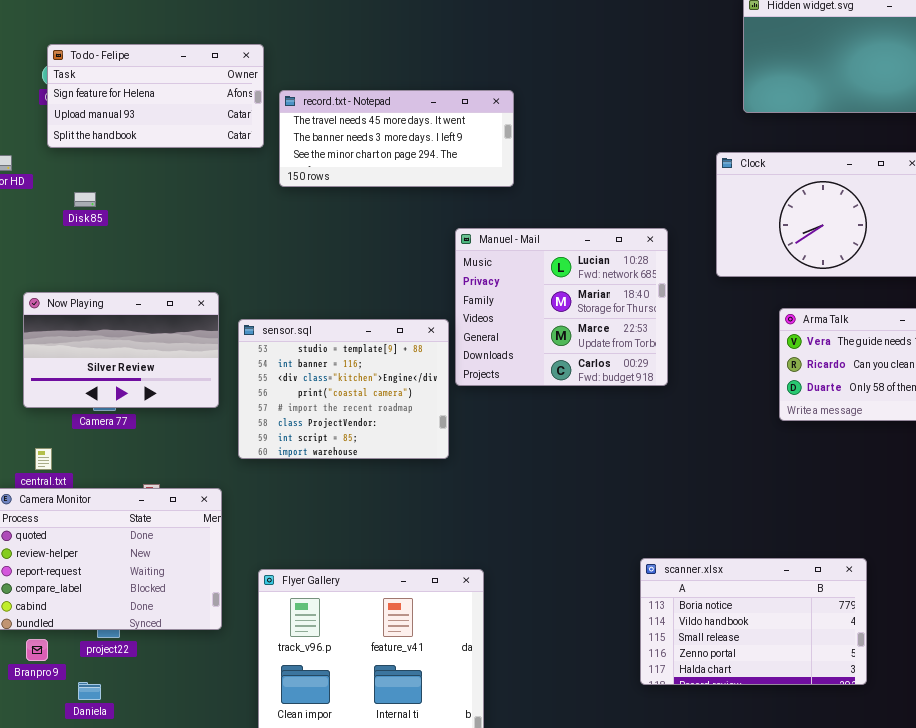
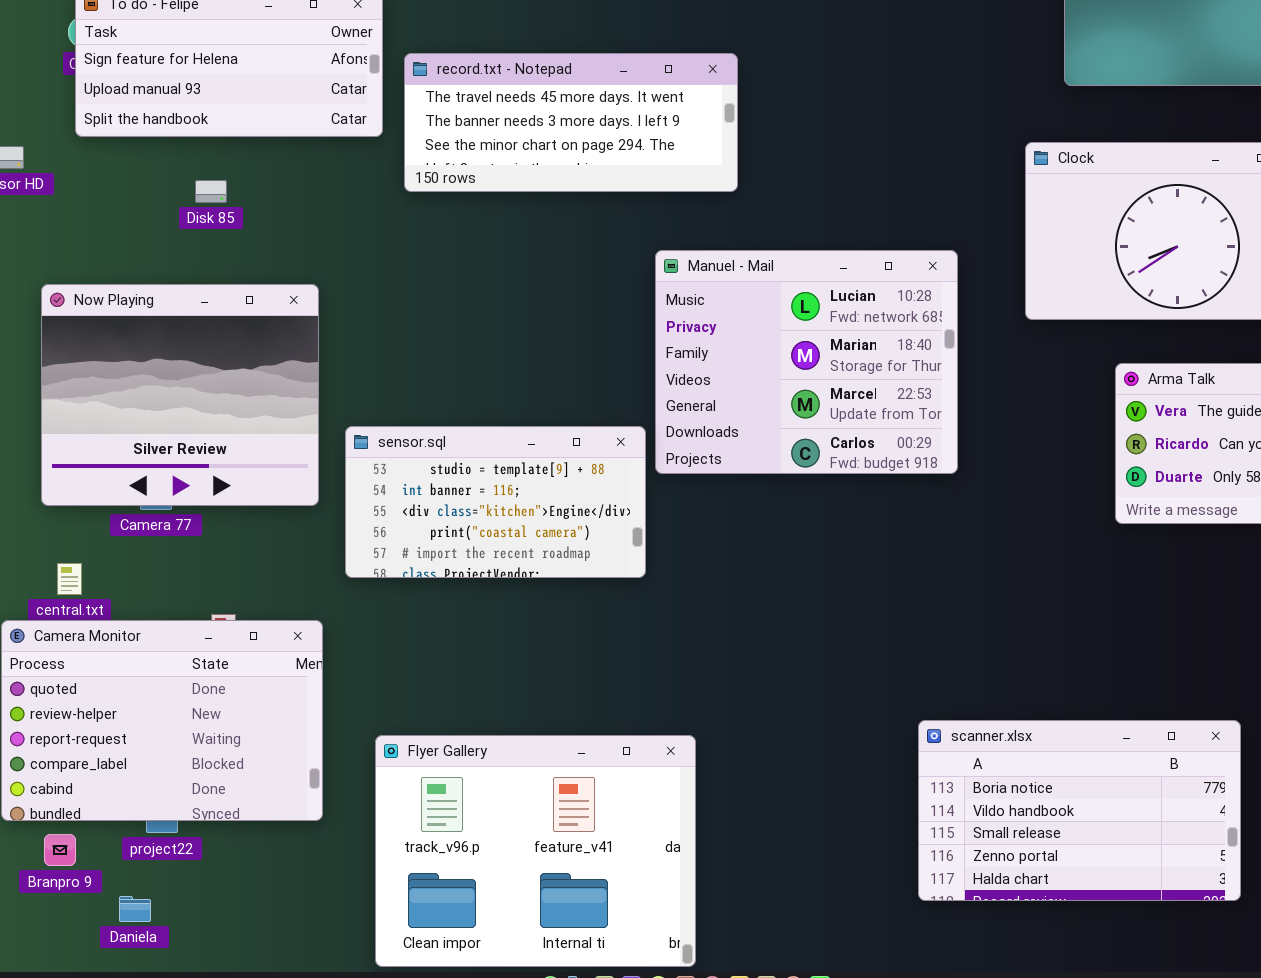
Disk 85: [74,192,96,207] -> [195,180,227,203], moved
Now Playing: [23,292,219,408] -> [41,284,319,506], resized
sensor.sql: [238,319,449,459] -> [345,426,646,578], resized

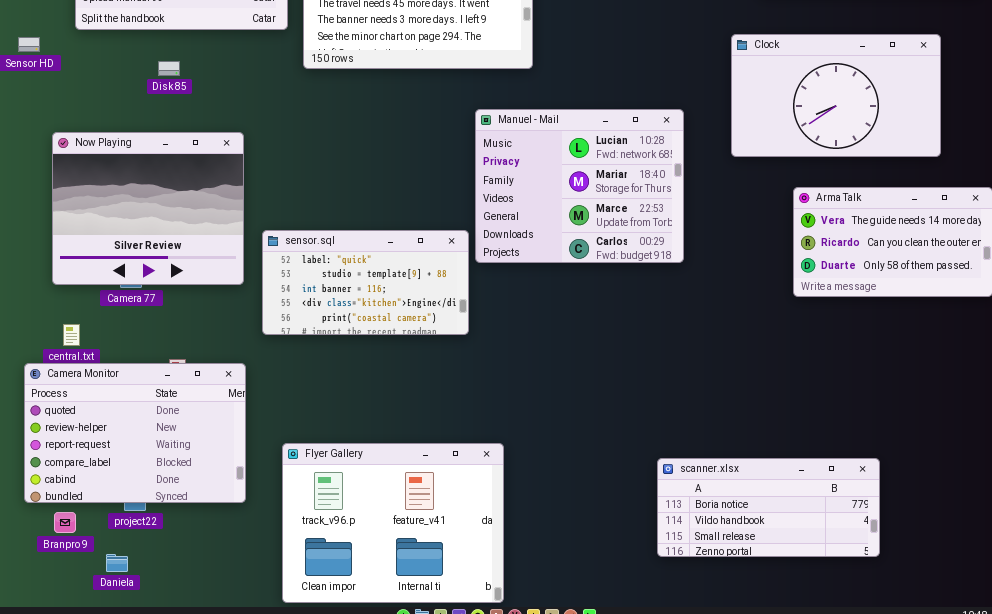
sensor.sql: [345,426,646,578] -> [262,230,469,335], scrolled up 1 row
scanner.xlsx: [918,720,1241,901] -> [657,458,880,557], resized

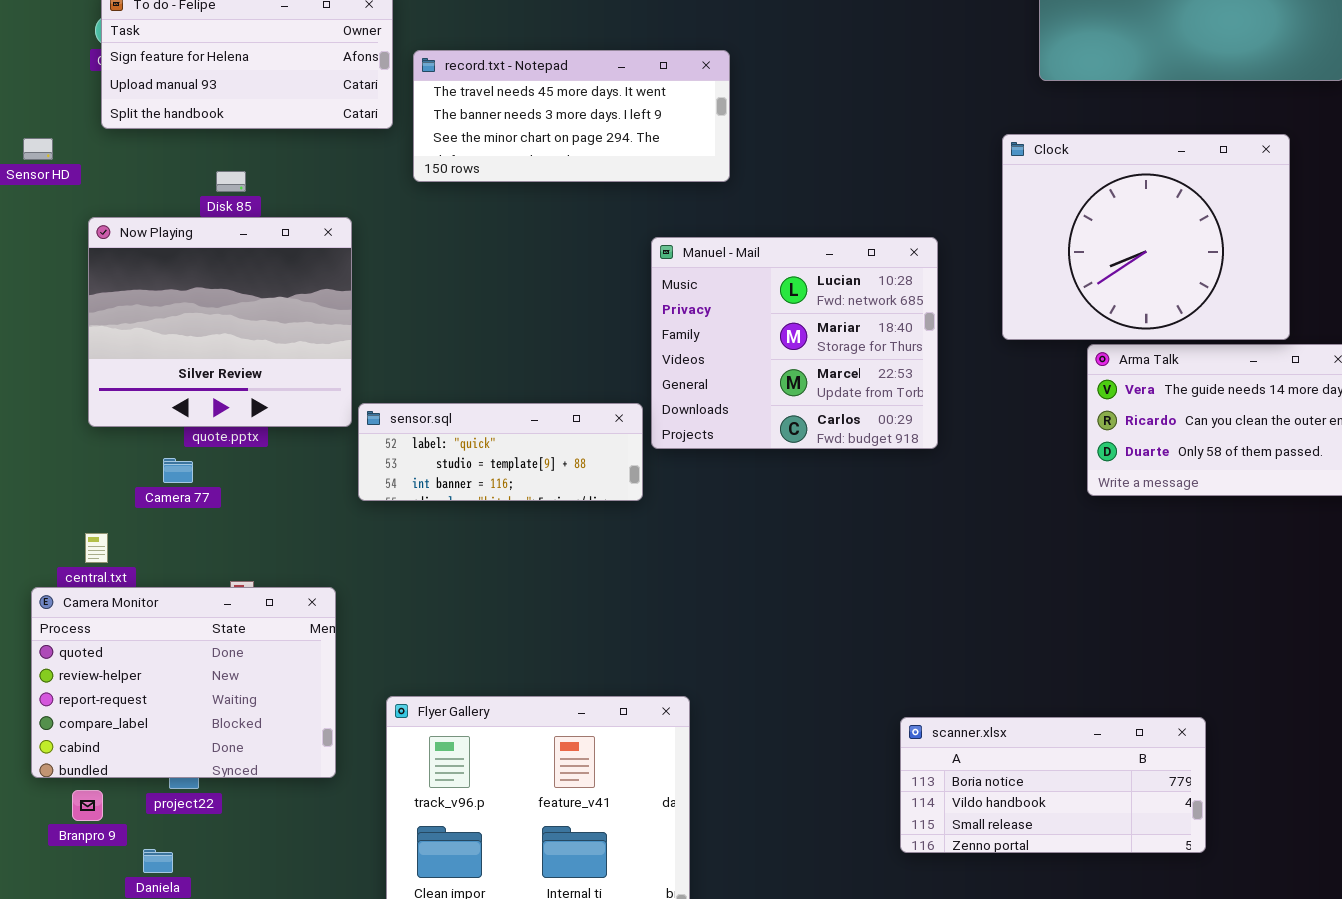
Clock: [731,34,941,157] -> [1002,134,1290,340], resized
Now Playing: [52,132,244,285] -> [88,217,352,427], moved
sensor.sql: [262,230,469,335] -> [358,403,643,501], resized

